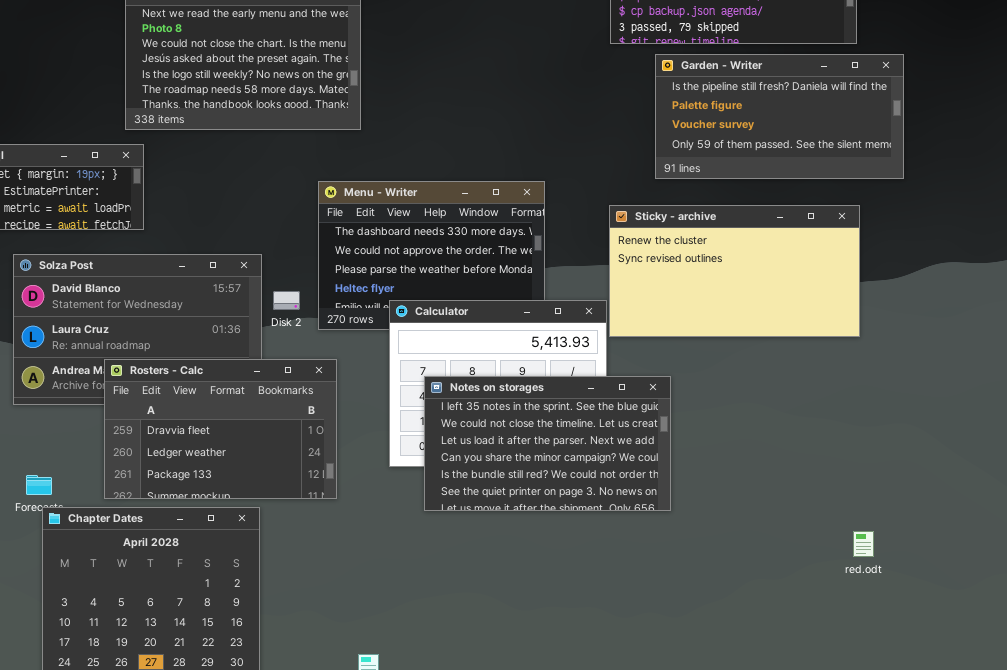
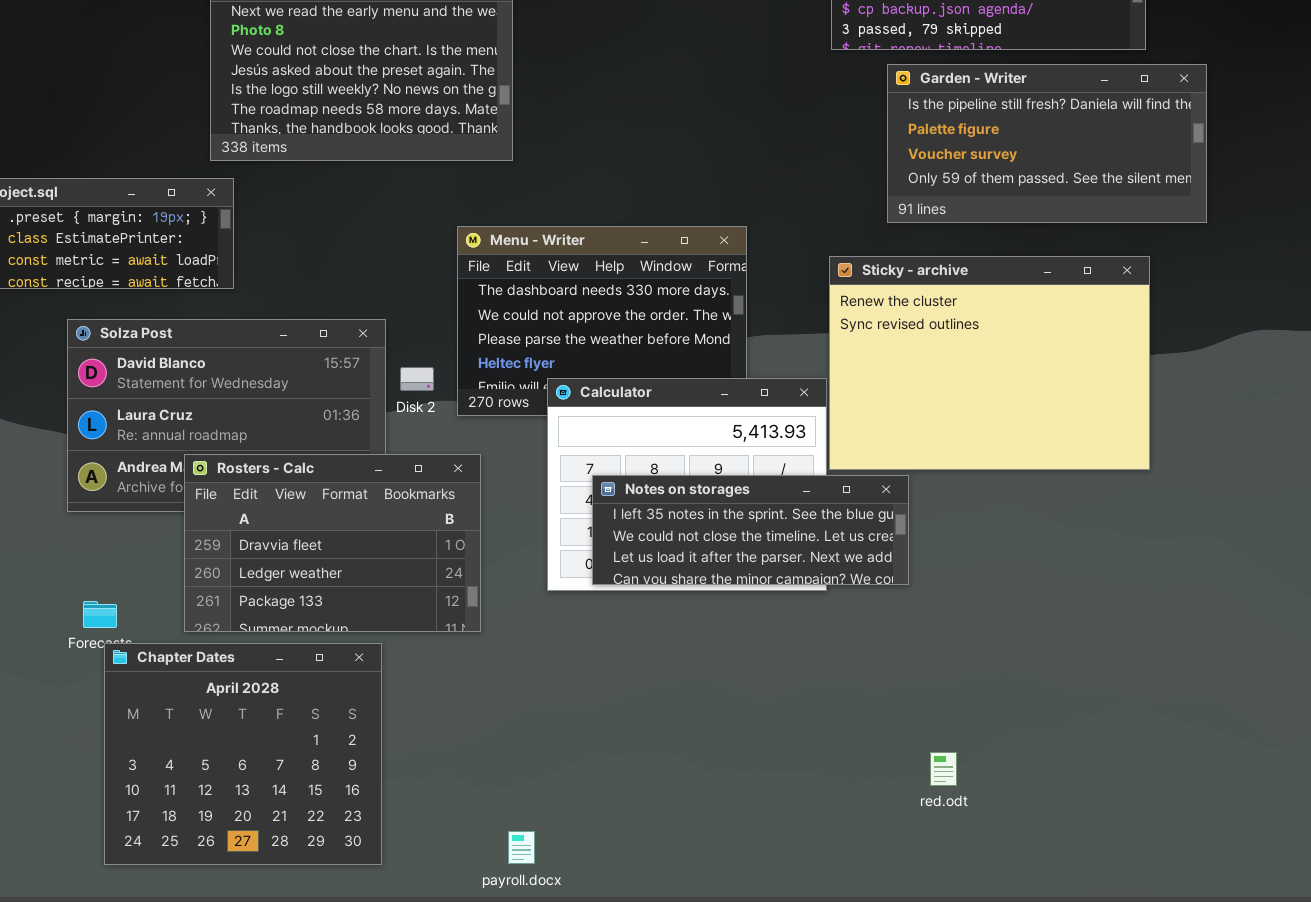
Sticky - archive: [609,205,860,337] -> [829,256,1150,470], resized
Notes on storages: [424,376,671,511] -> [592,475,909,585], resized
red.odt: [853,531,874,557] -> [930,752,957,786], moved

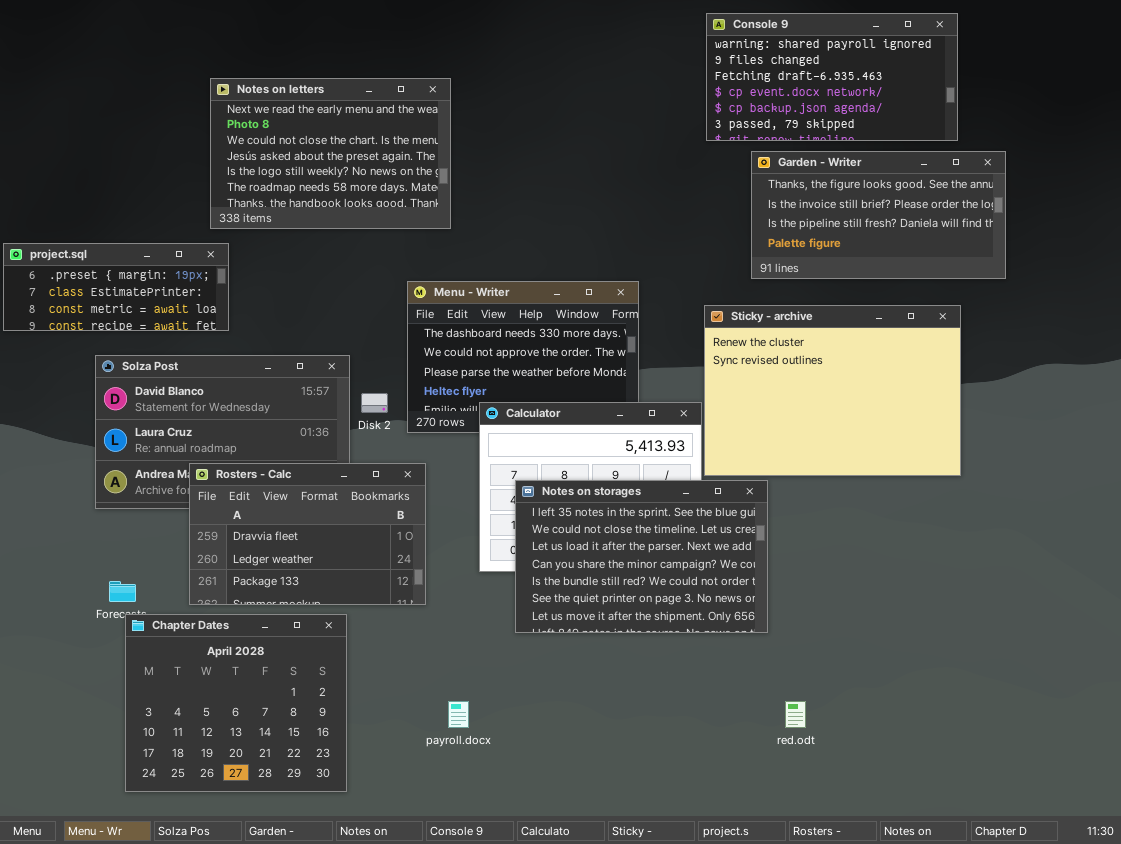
Garden - Writer: [887,64,1207,223] -> [751,151,1006,279], scrolled up 2 rows
Notes on storages: [592,475,909,585] -> [515,480,768,633], resized
payroll.docx: [508,831,535,864] -> [448,701,469,728], moved

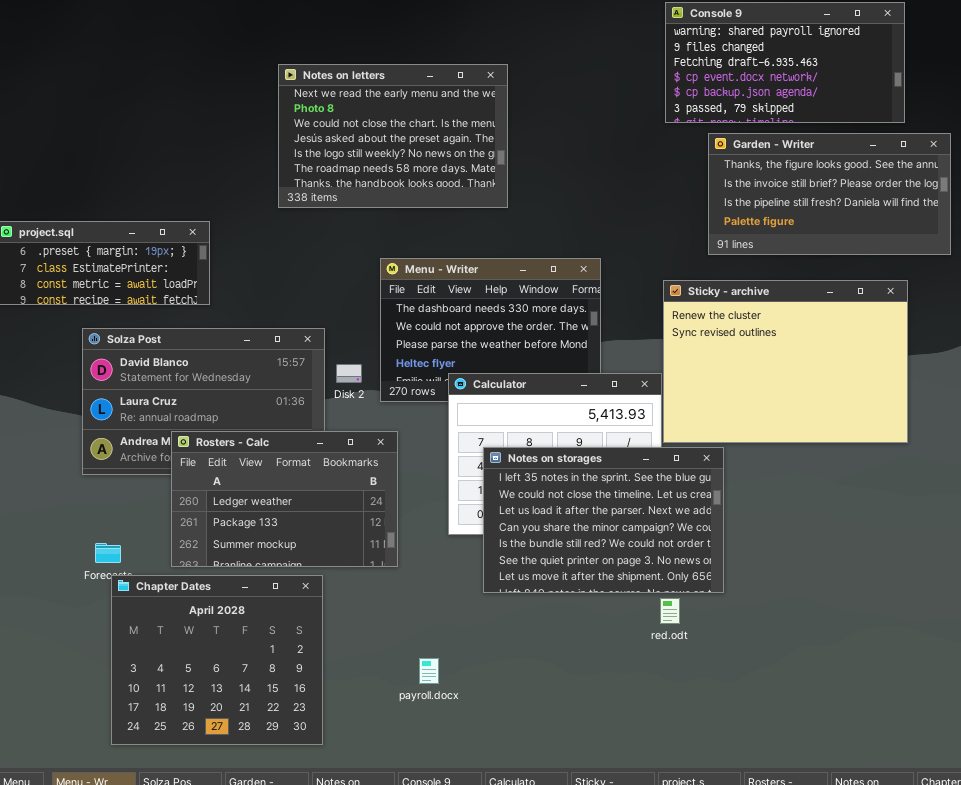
Notes on letters: [210,78,451,229] -> [278,64,508,208], moved
Rosters - Calc: [189,463,426,605] -> [171,431,398,567], scrolled down 1 row
red.odt: [785,701,806,728] -> [660,598,680,624], moved

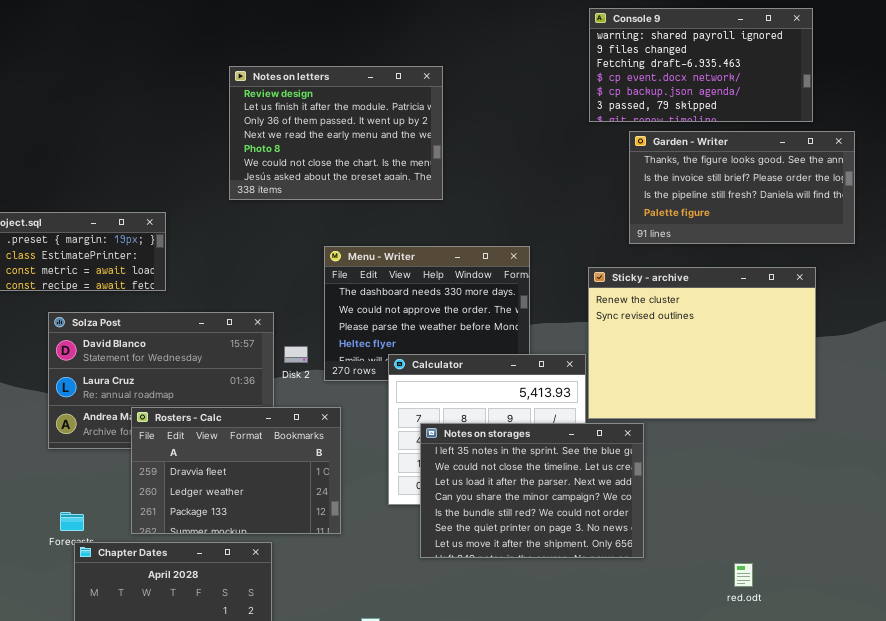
Notes on letters: [278,64,508,208] -> [229,66,443,200], scrolled up 3 rows
Rosters - Calc: [171,431,398,567] -> [131,407,341,534], scrolled up 1 row
red.odt: [660,598,680,624] -> [734,563,753,587], moved

